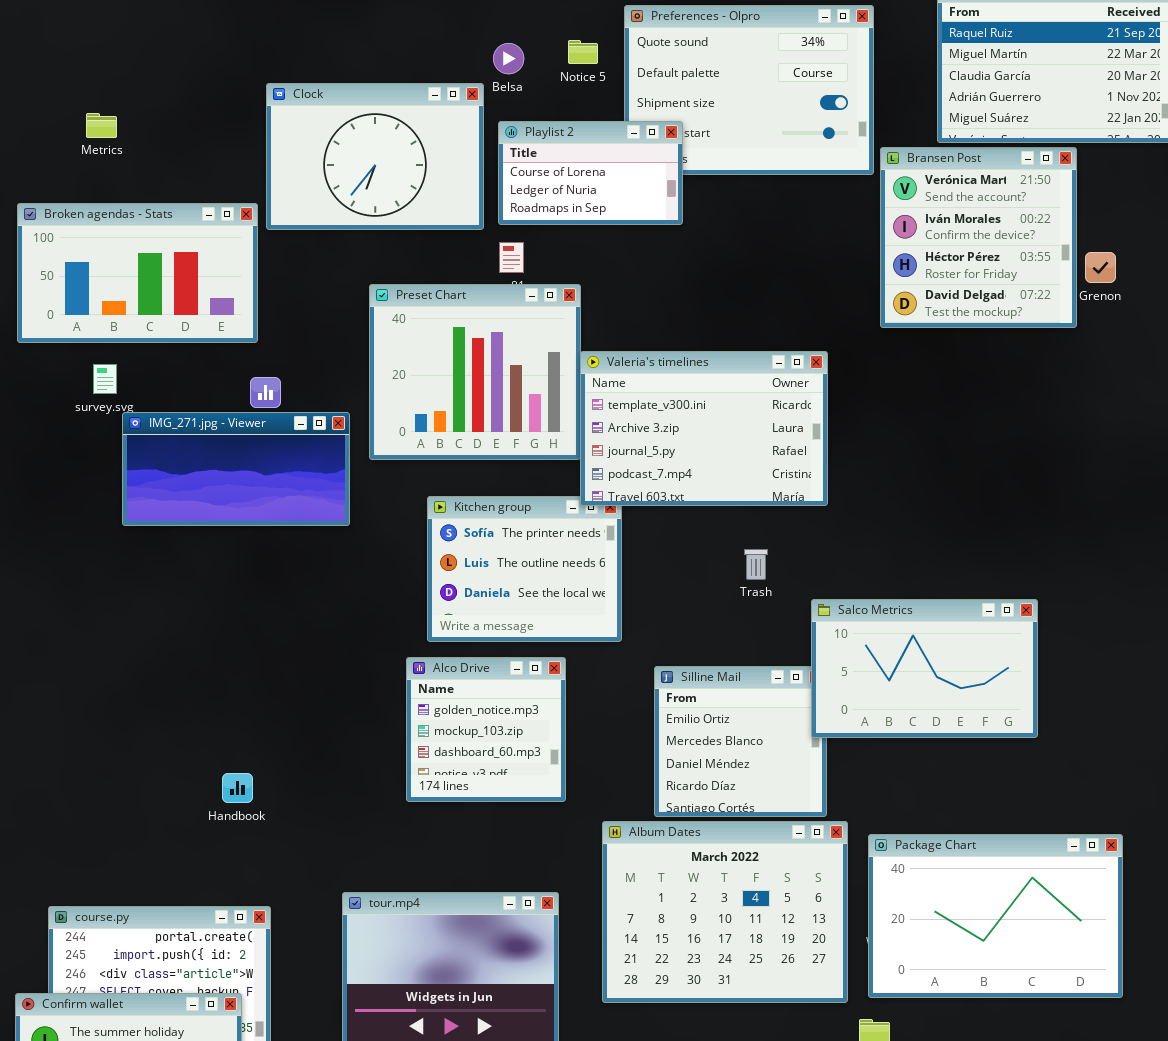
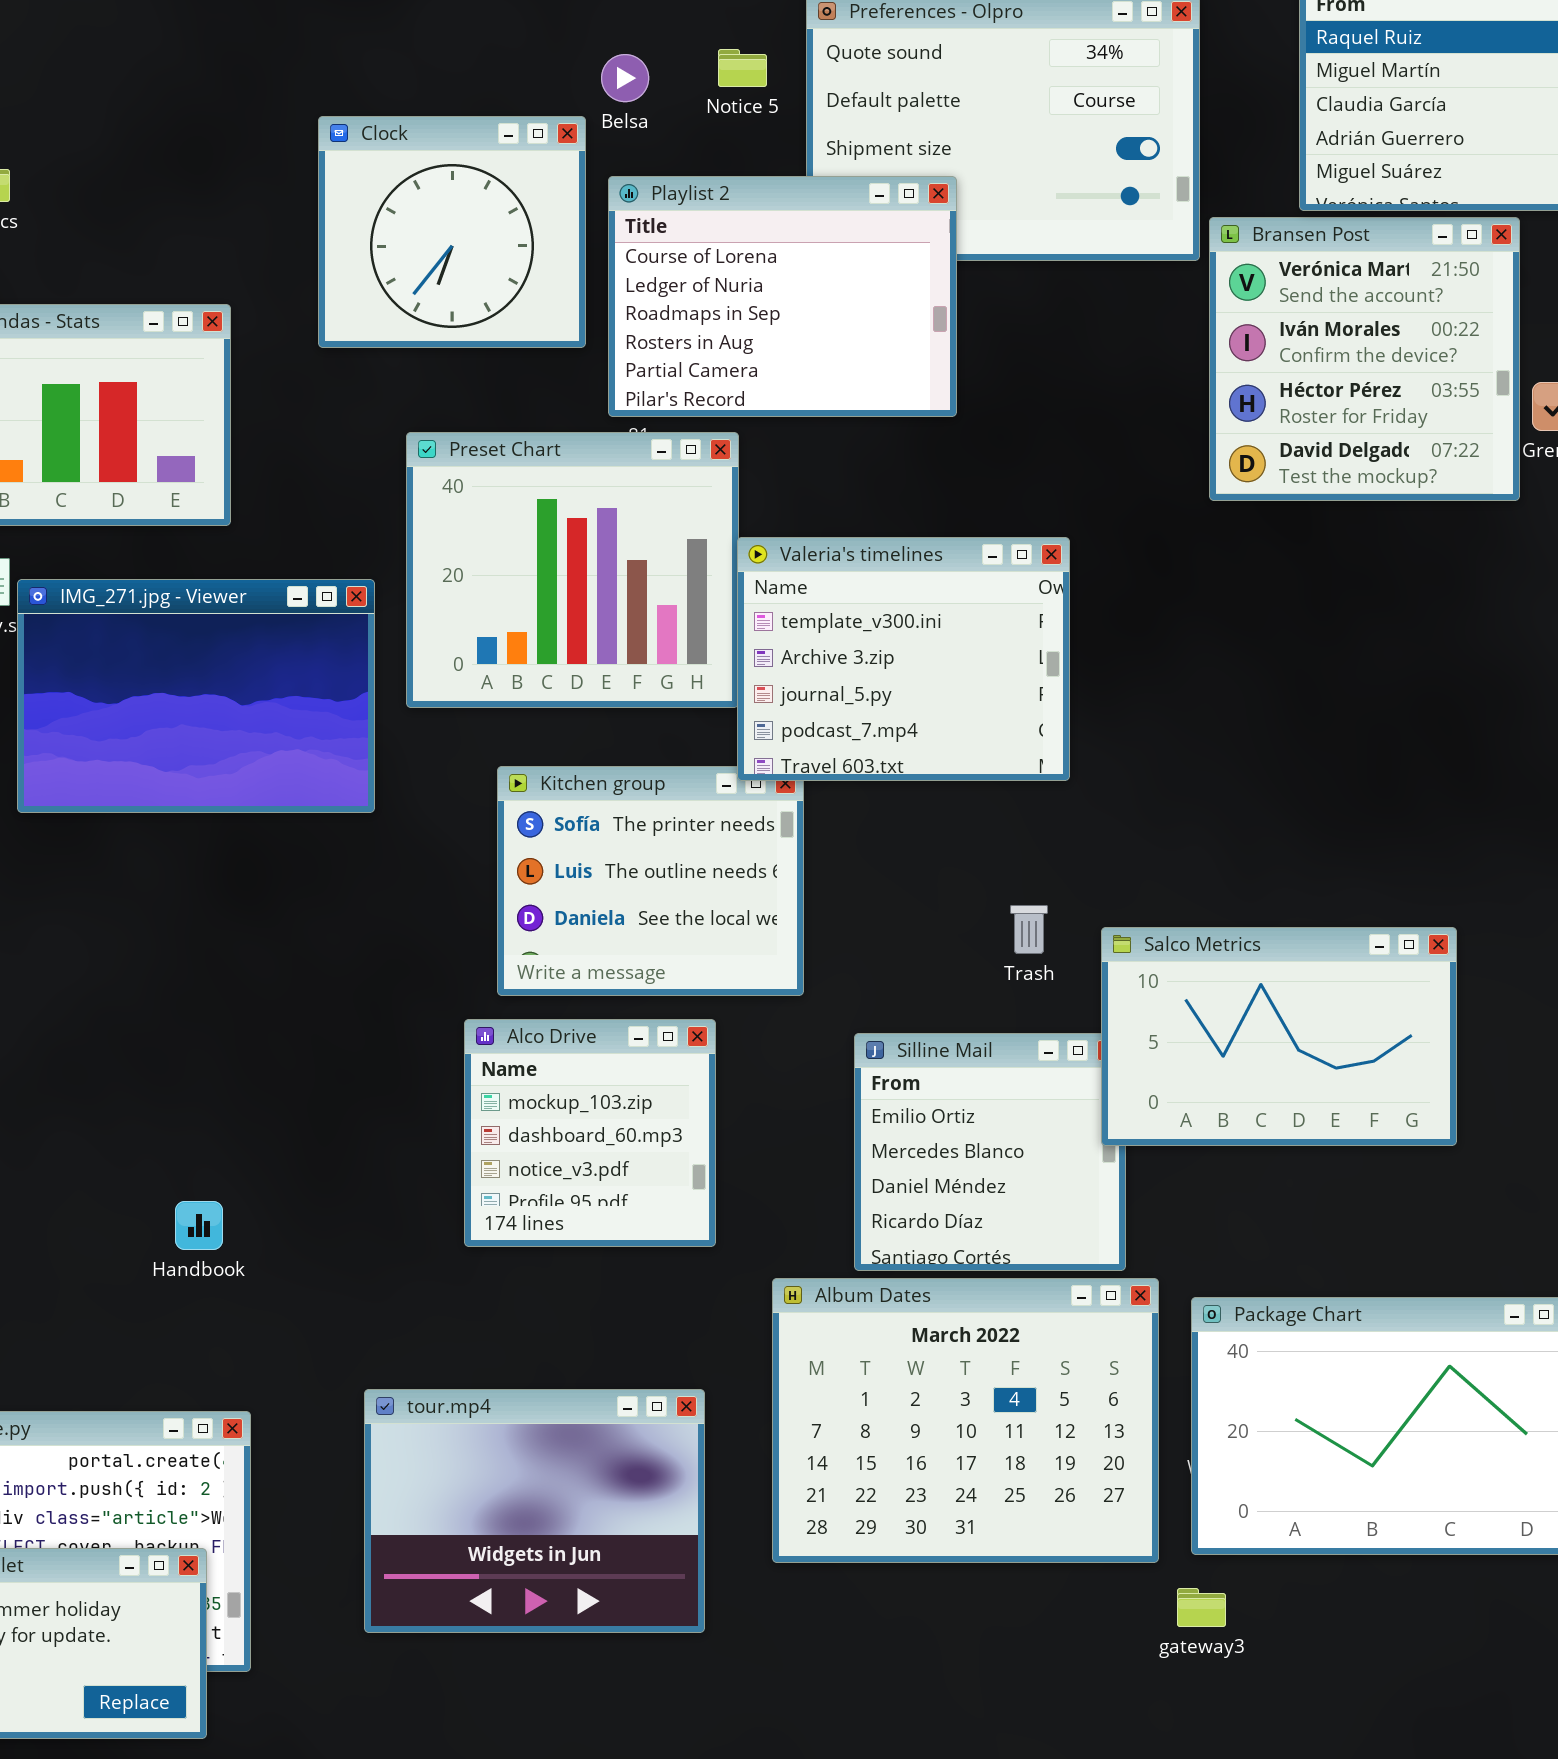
Clock: [266,83,484,230] -> [318,116,586,348], resized
Playlist 2: [498,121,683,225] -> [608,176,957,417], resized
Valeria's timelines: [580,351,828,506] -> [737,537,1070,781], resized
IMG_271.jpg - Viewer: [122,412,350,526] -> [17,579,375,813], resized
Trash: [744,549,768,580] -> [1010,905,1048,954], moved
Alco Drive: [406,657,566,802] -> [464,1019,716,1247], scrolled down 1 row

